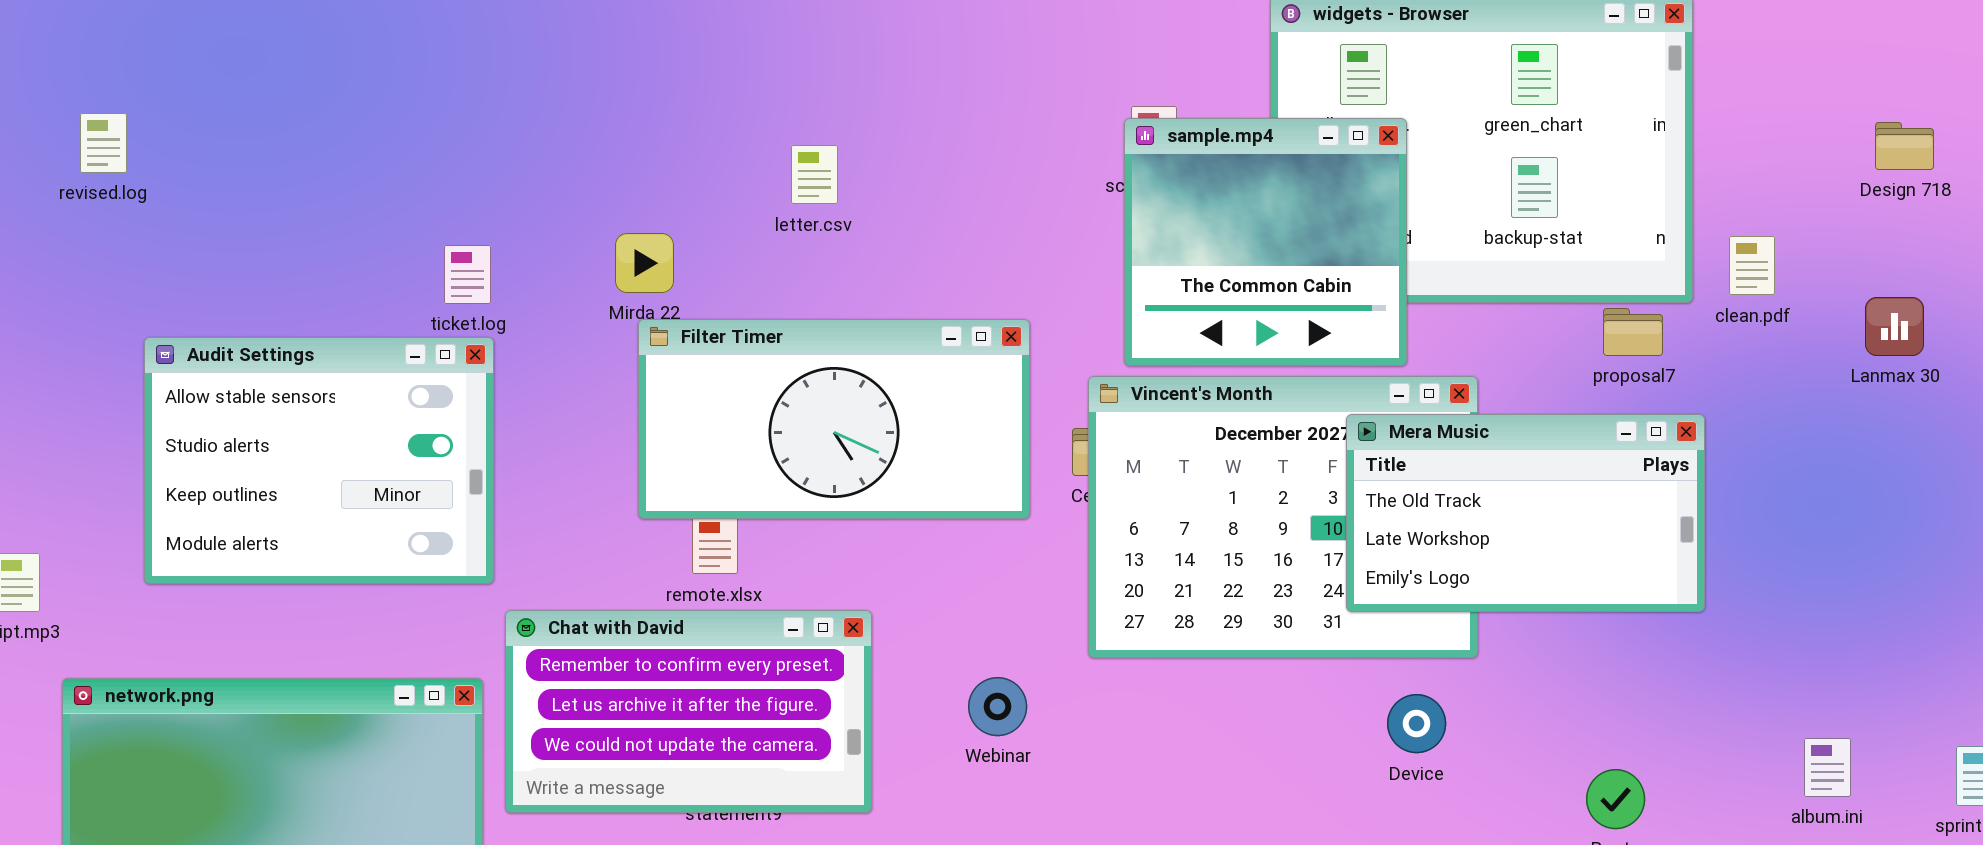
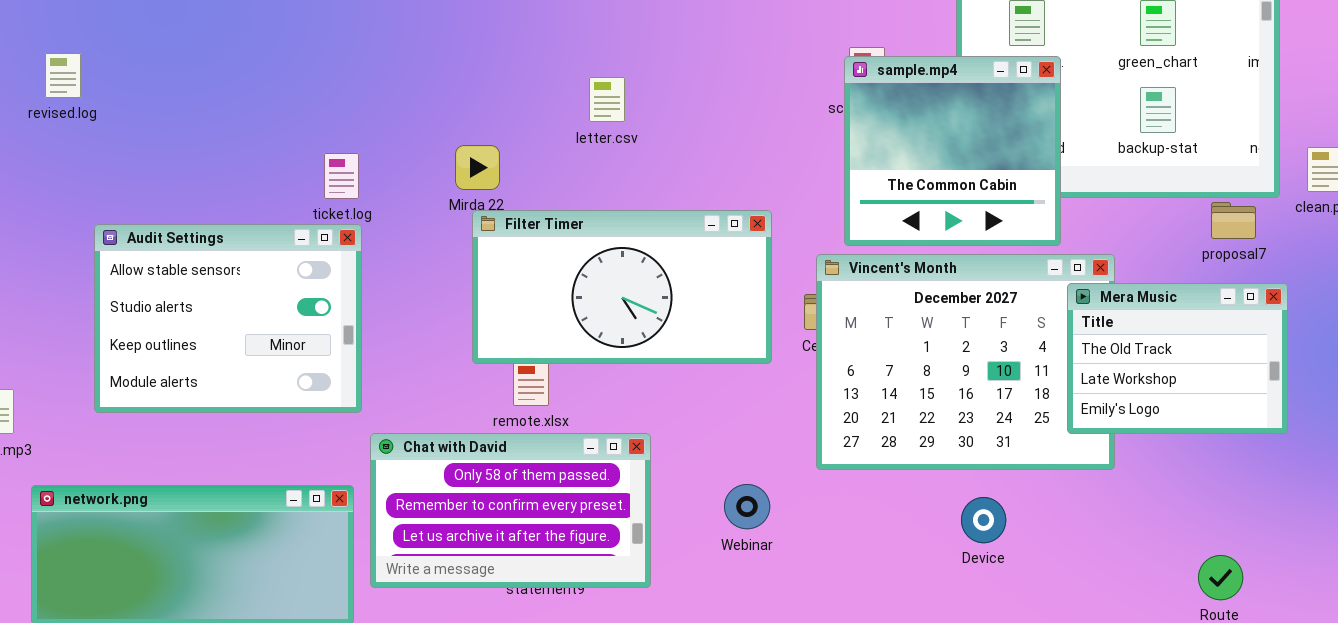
Mera Music: [1346,414,1705,612] -> [1067,283,1288,434], resized
Chat with David: [505,610,872,813] -> [370,433,651,588], scrolled up 1 row
Device: [1387,694,1446,753] -> [961,497,1006,543], moved

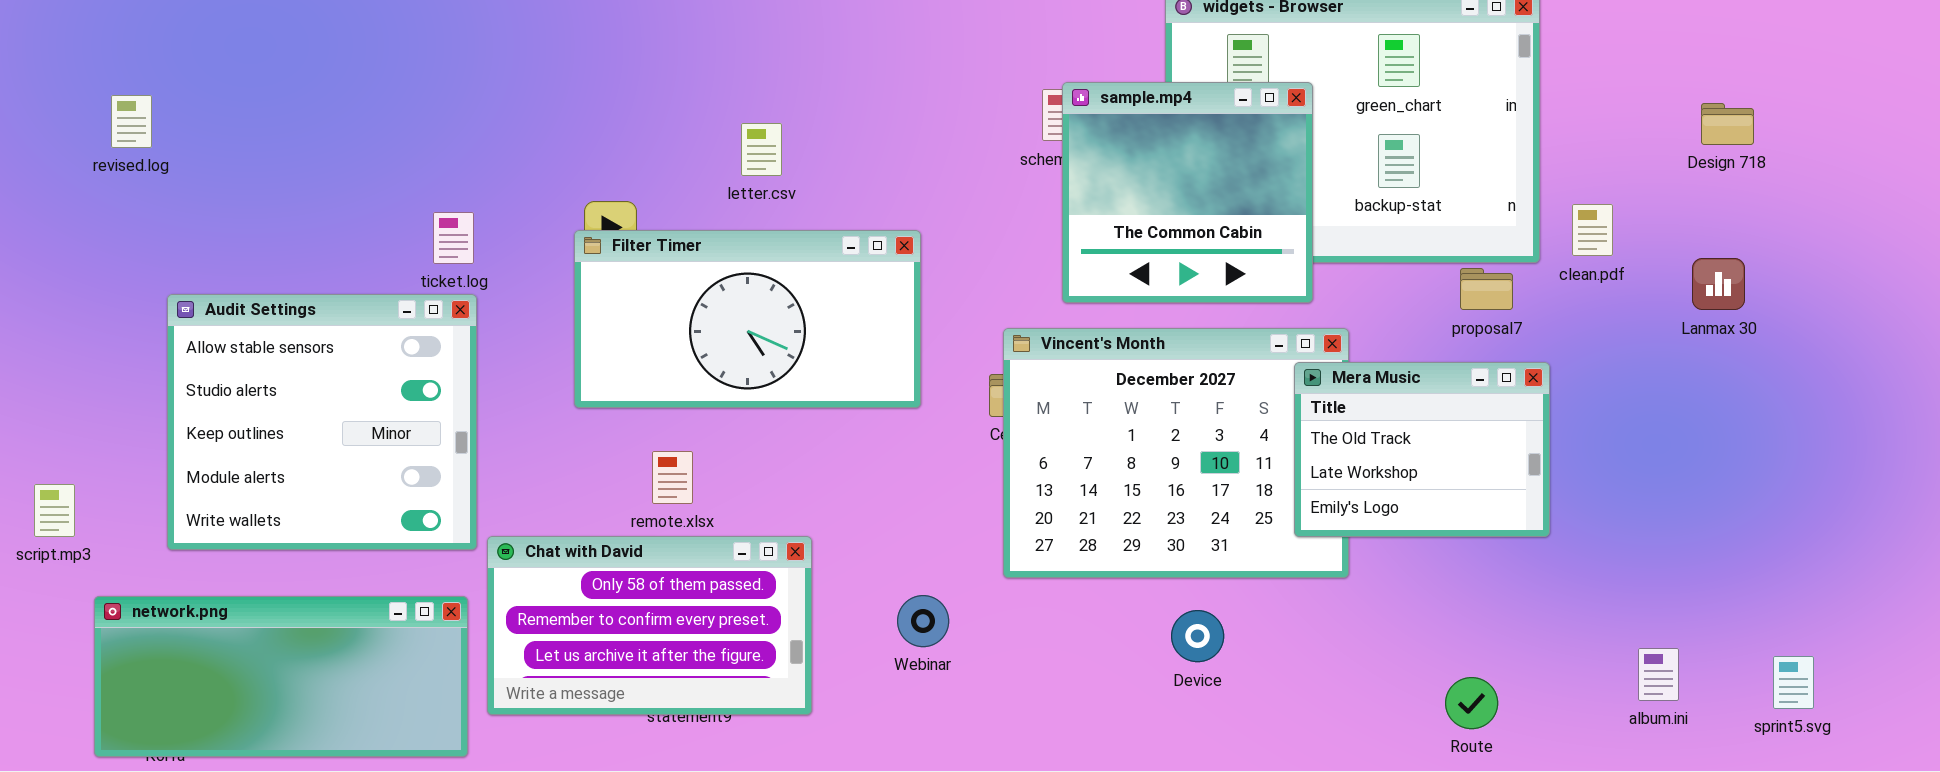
sample.mp4: [844,56,1061,246] -> [1062,82,1313,303], moved
Filter Timer: [472,210,772,364] -> [574,230,921,408], moved
Audit Settings: [94,224,362,413] -> [167,294,477,550], resized

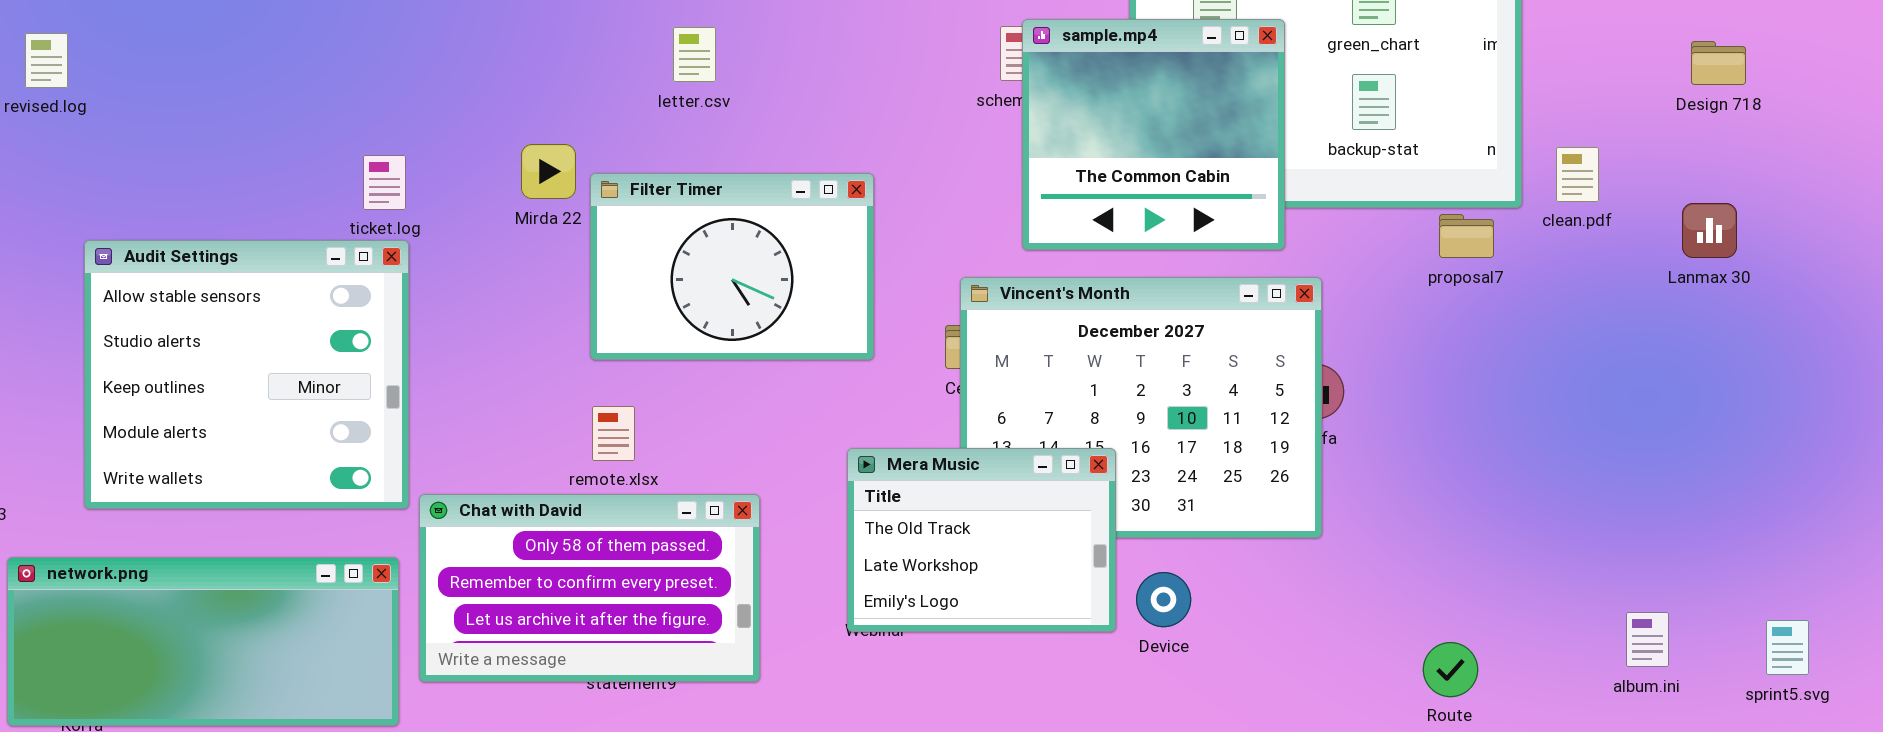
letter.csv: [741,123,782,176] -> [673,27,716,82], moved
Filter Timer: [574,230,921,408] -> [590,173,874,360], resized
Mera Music: [1294,362,1550,537] -> [847,448,1116,632], moved

